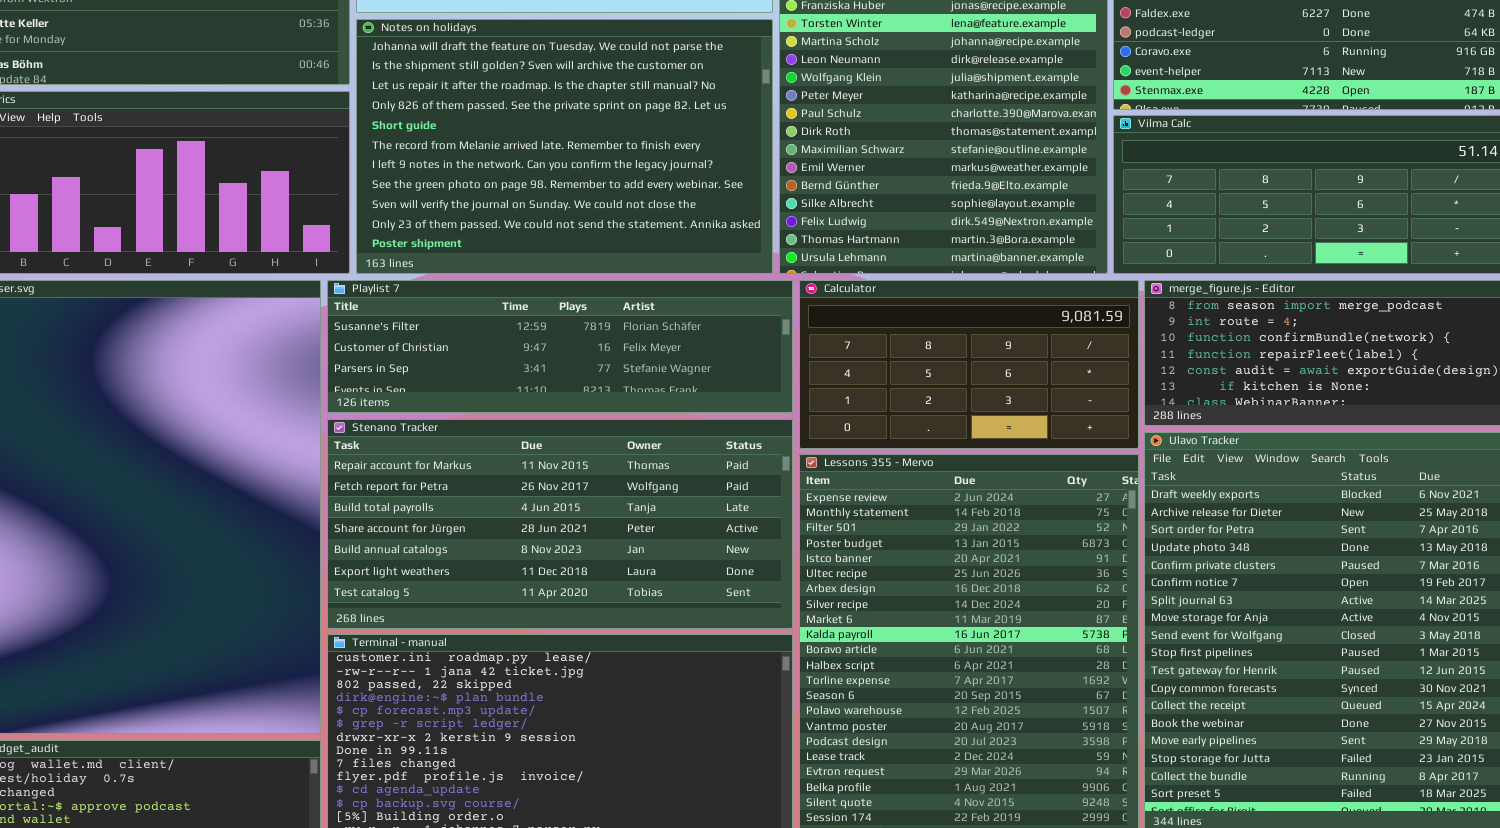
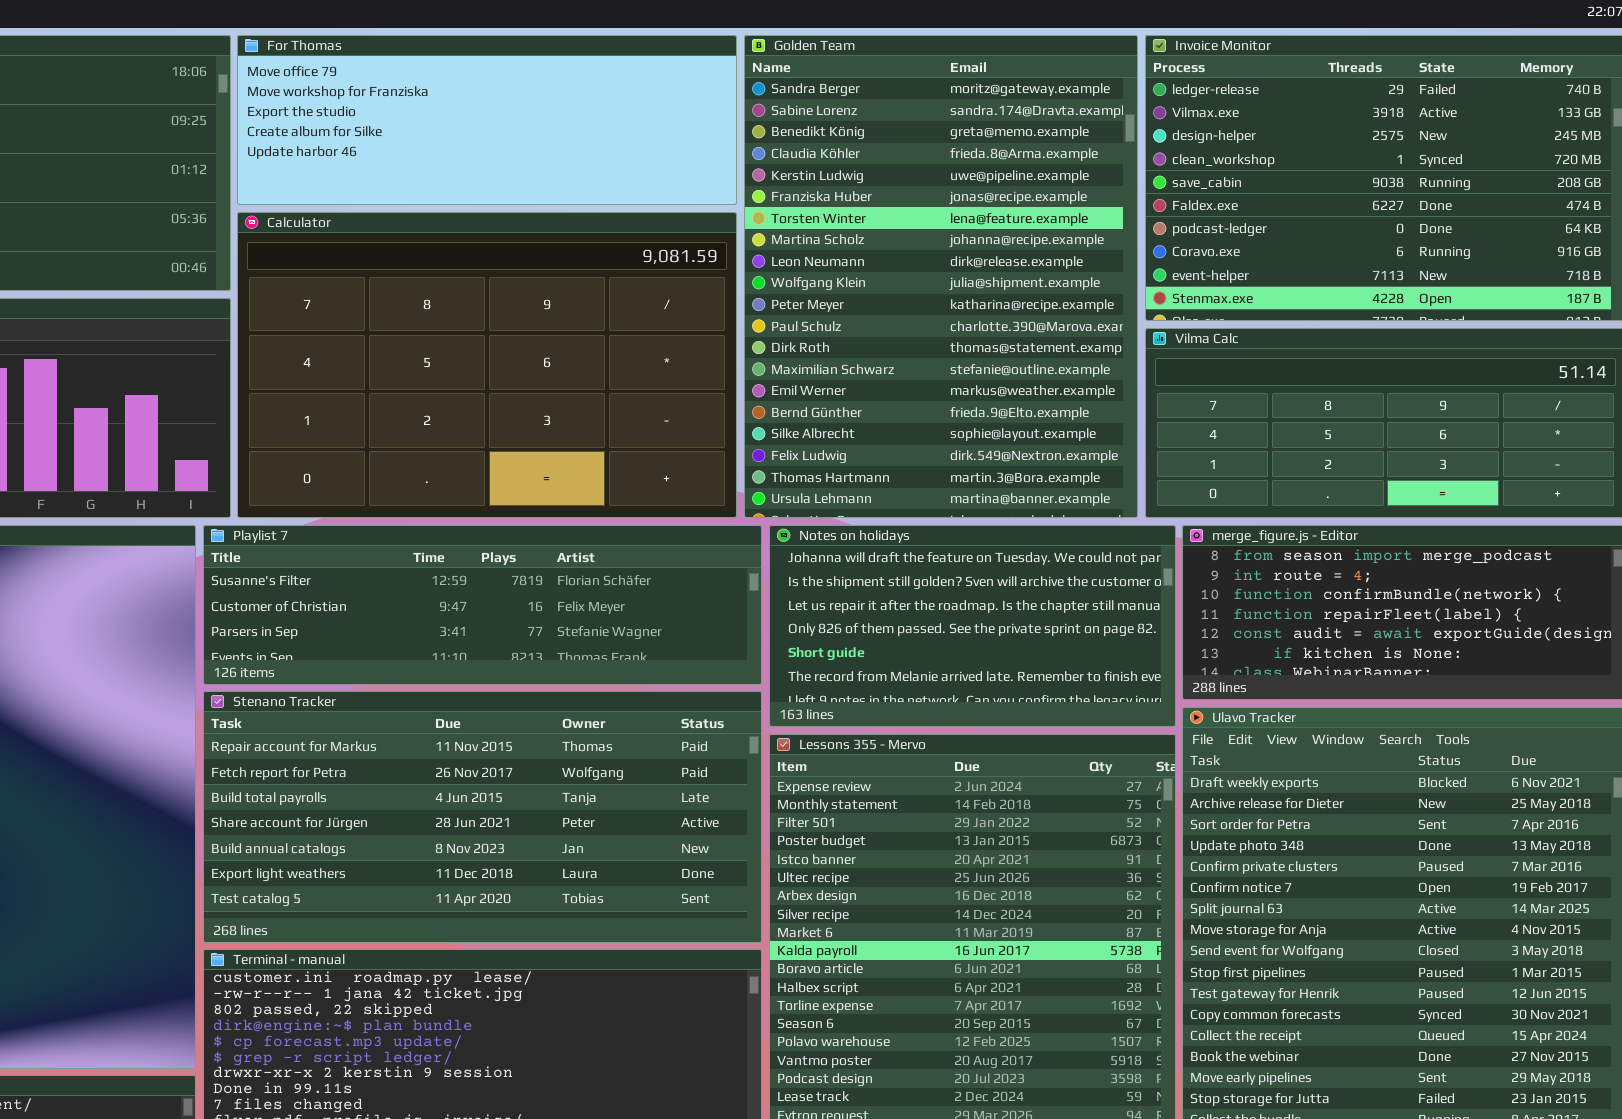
Notes on holidays: [356,19,773,274] -> [769,525,1176,727], moved, resized
Calculator: [799,280,1139,449] -> [237,212,737,518], moved, resized

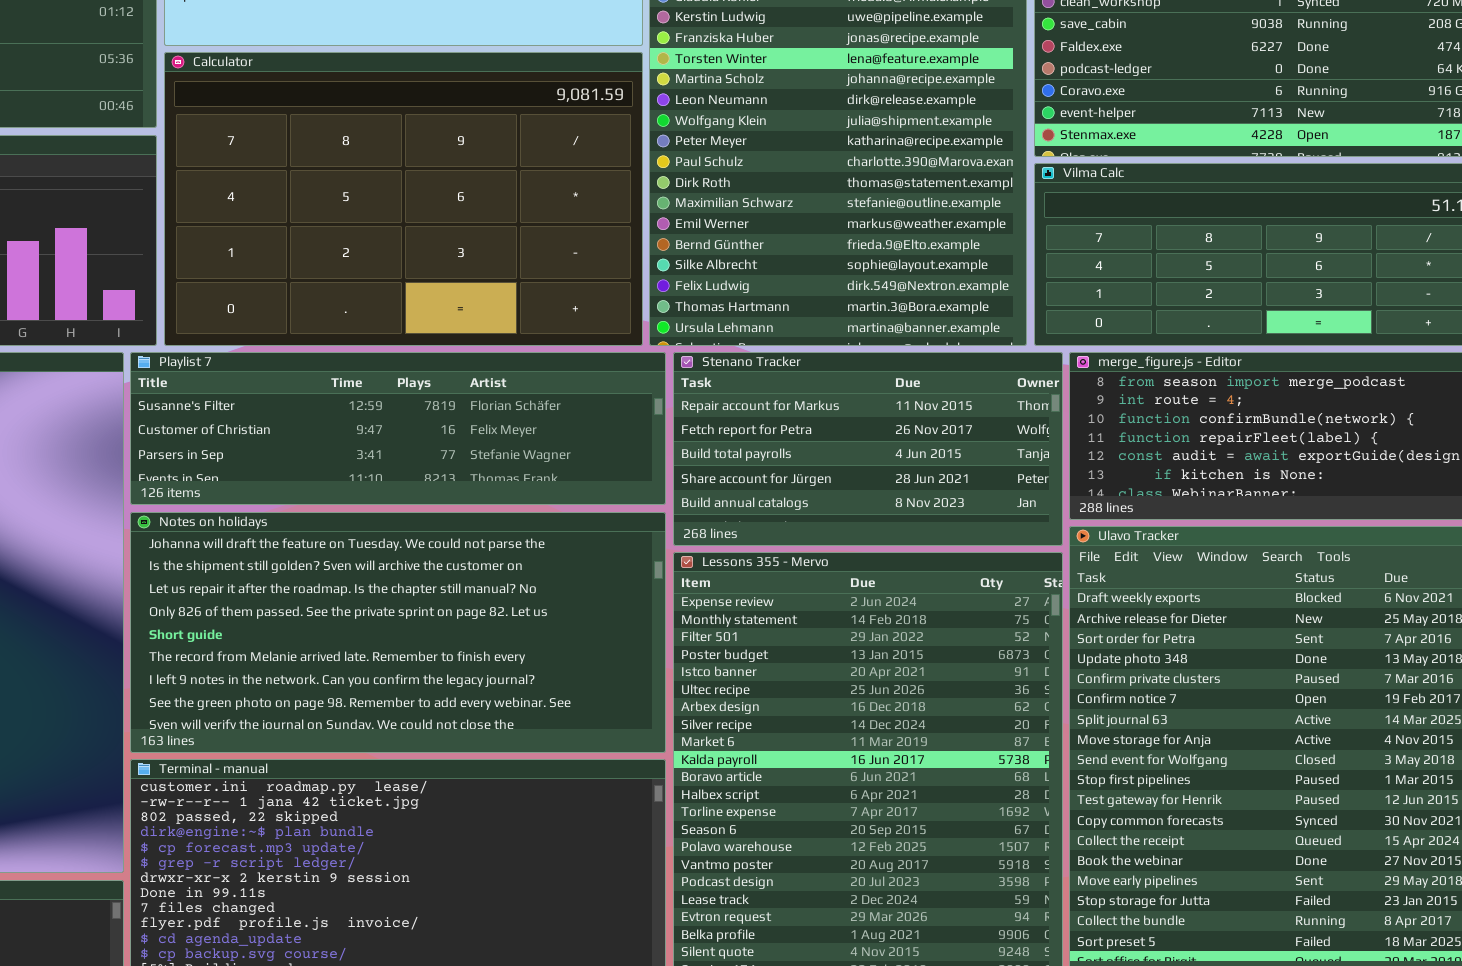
Notes on holidays: [769,525,1176,727] -> [130,512,666,753], moved, resized
Stenano Tracker: [203,691,762,943] -> [673,352,1063,546], moved, resized

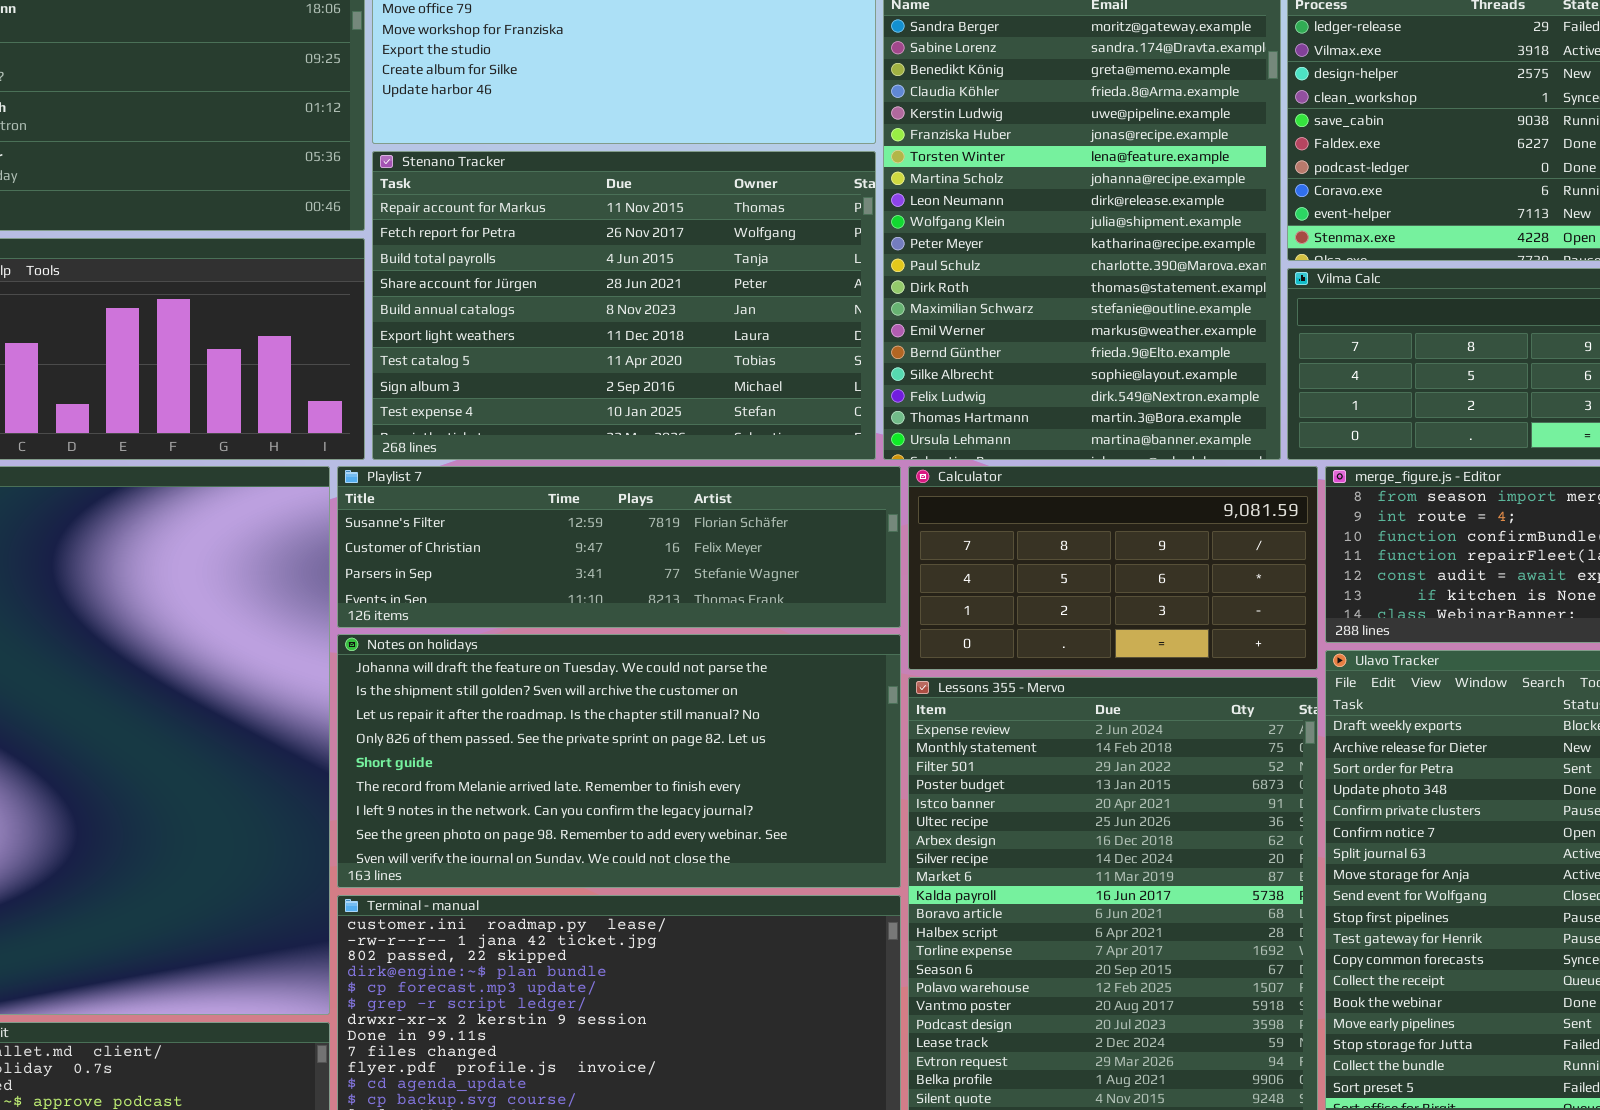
Calculator: [164,52,643,346] -> [908,466,1318,670], moved, resized
Stenano Tracker: [673,352,1063,546] -> [372,151,876,460], moved, resized

